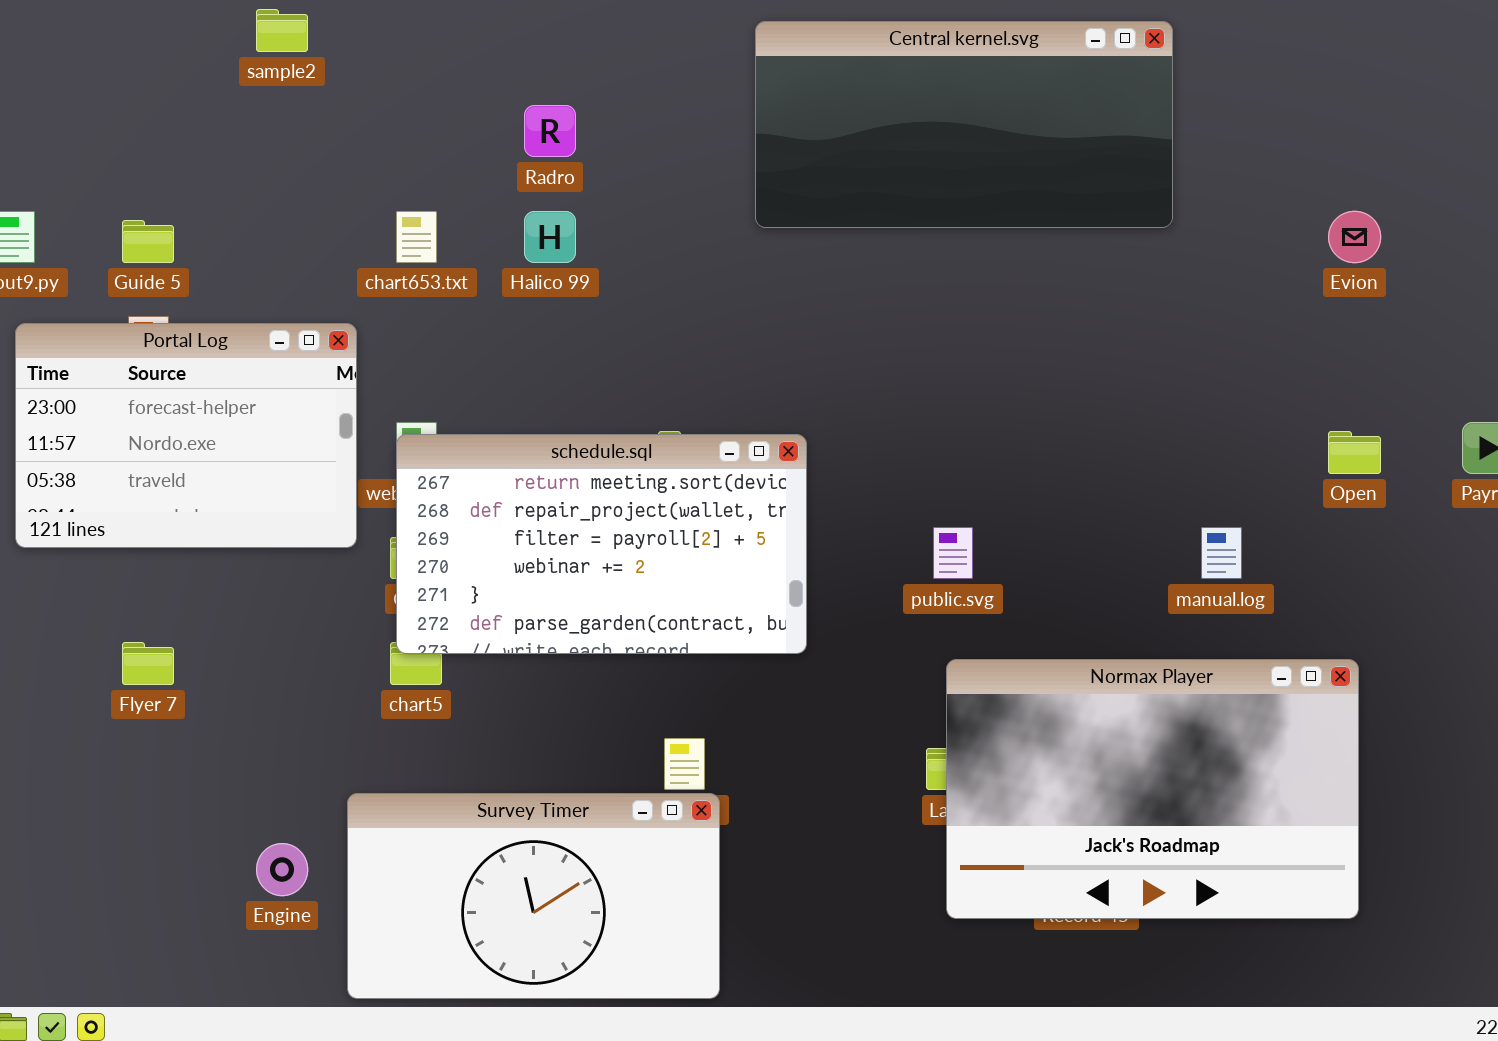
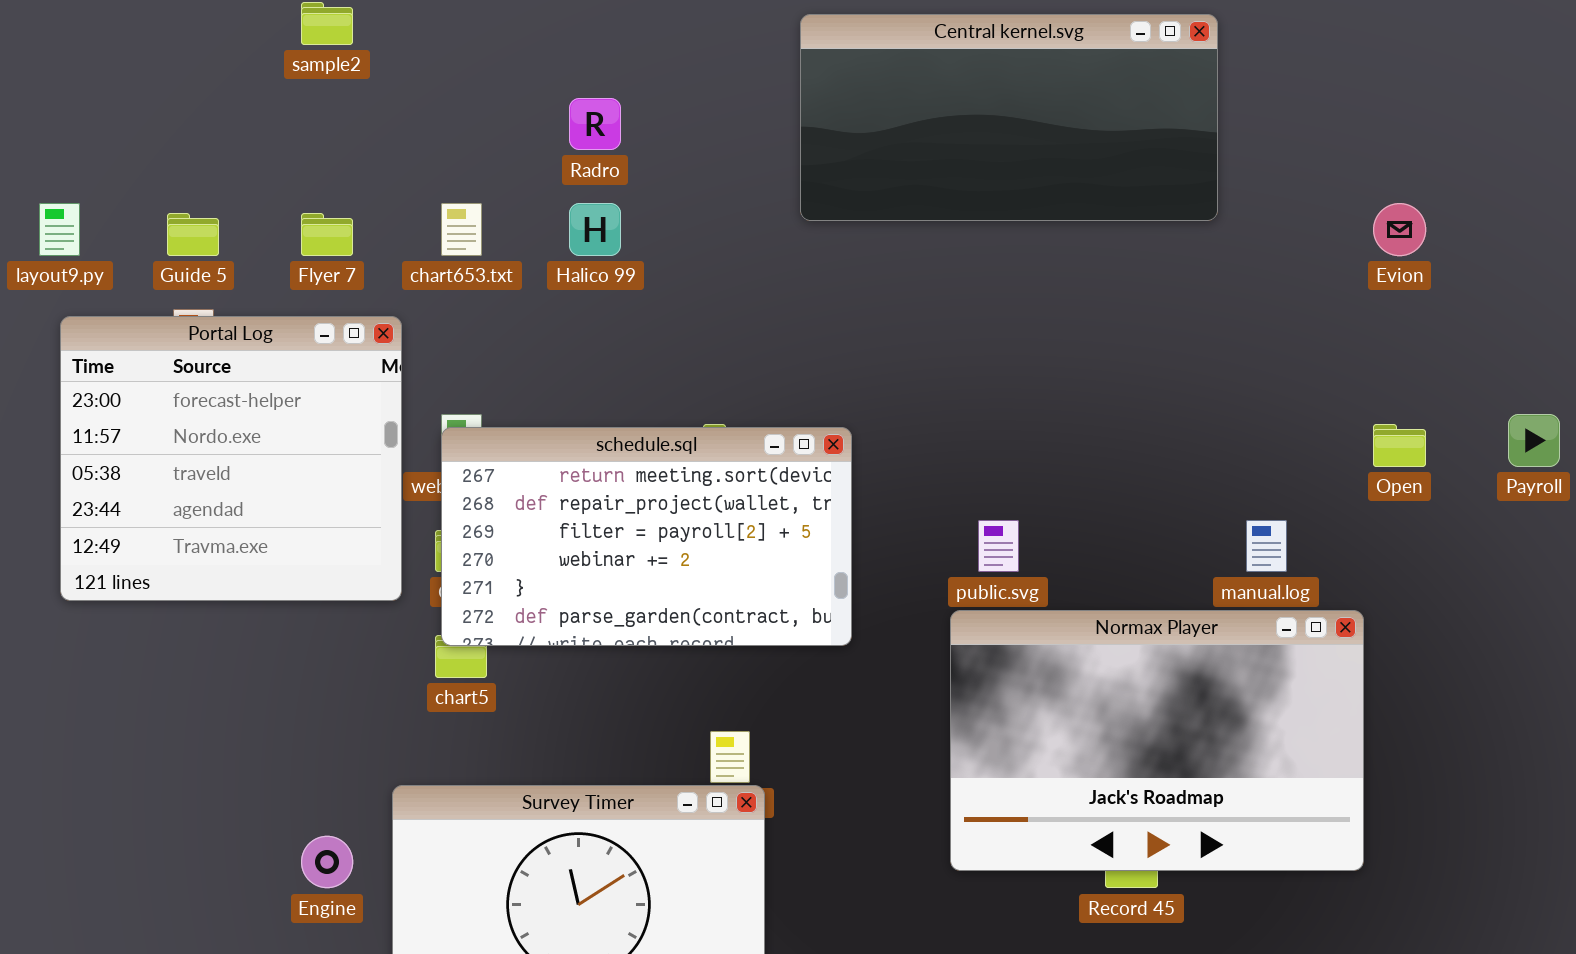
Portal Log: [15,323,357,548] -> [60,316,402,601], resized
Flyer 7: [122,642,174,685] -> [301,213,353,256], moved
Normax Player: [946,659,1359,919] -> [950,610,1364,871], moved

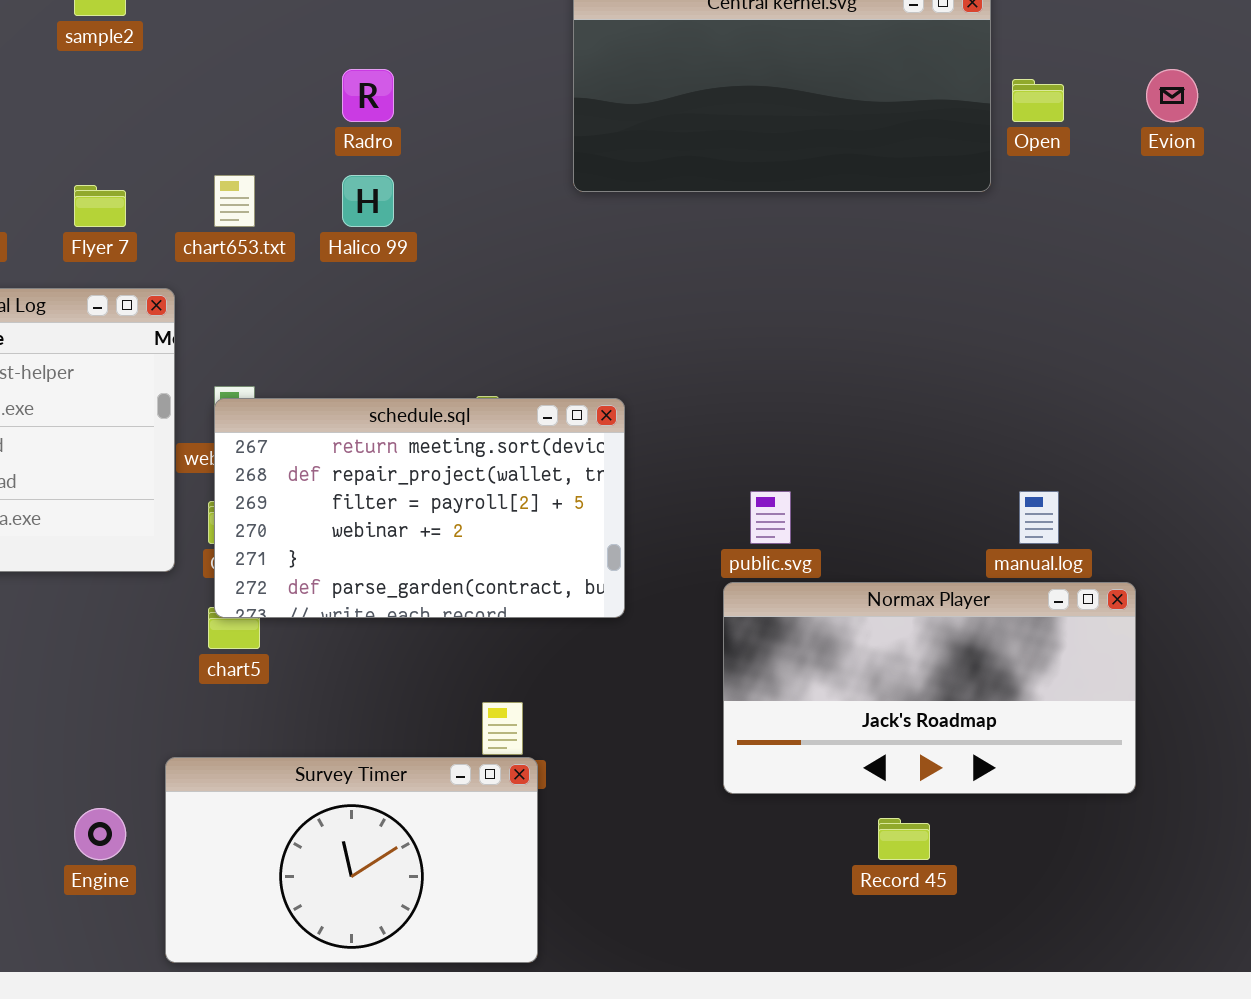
Evion: [1373,203,1426,256] -> [1146,69,1198,122], moved
Open: [1373,424,1426,467] -> [1012,79,1064,122], moved
Normax Player: [950,610,1364,871] -> [723,582,1136,794], resized

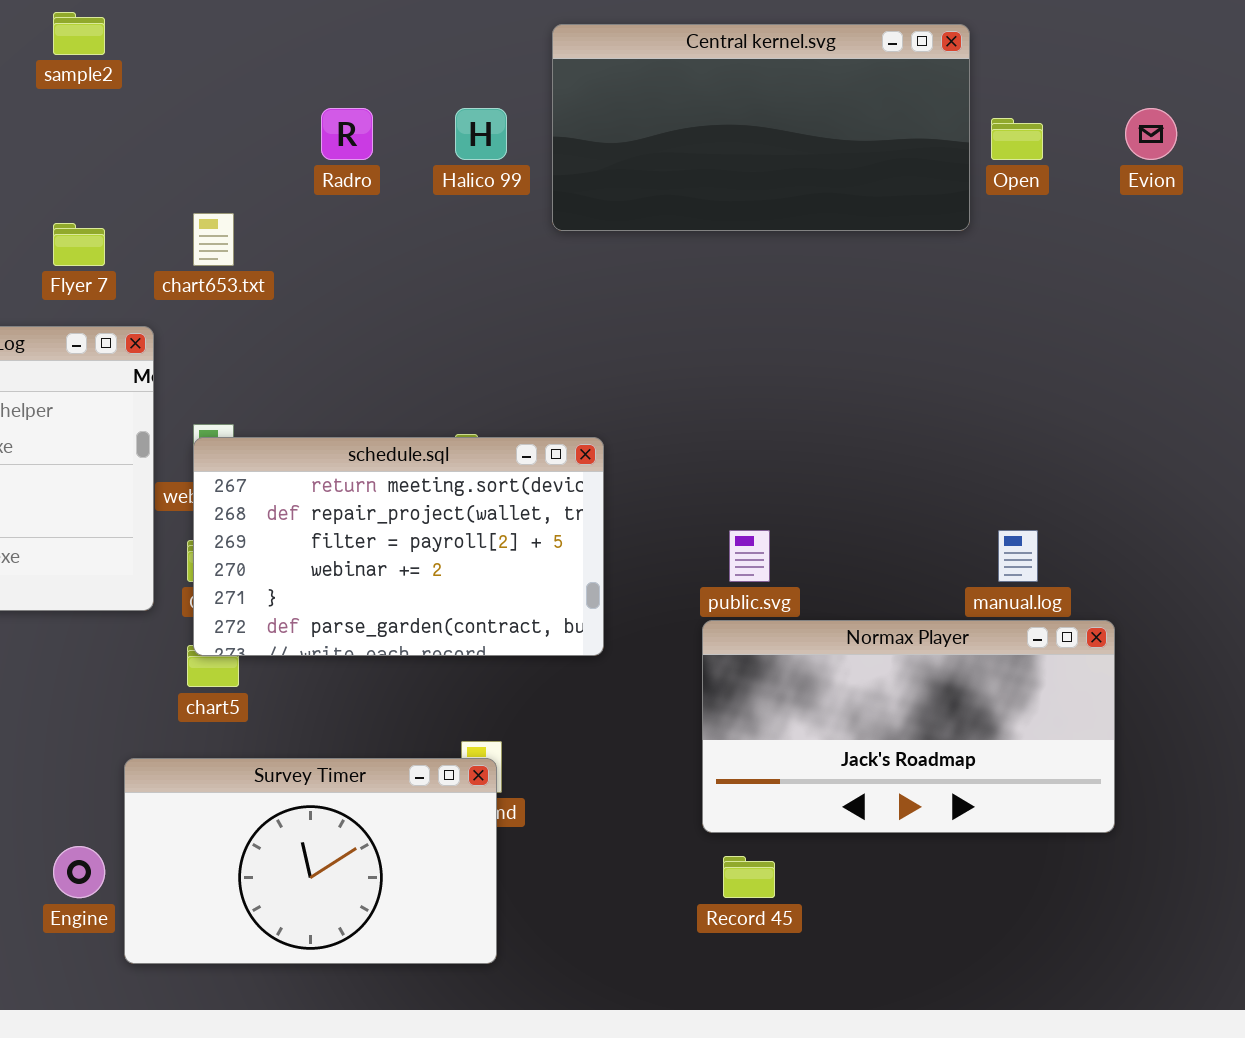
Halico 99: [342,175,394,227] -> [455,108,507,160], moved
Survey Timer: [165,757,538,963] -> [124,758,497,964], moved
Record 45: [878,818,930,860] -> [723,856,775,898], moved

